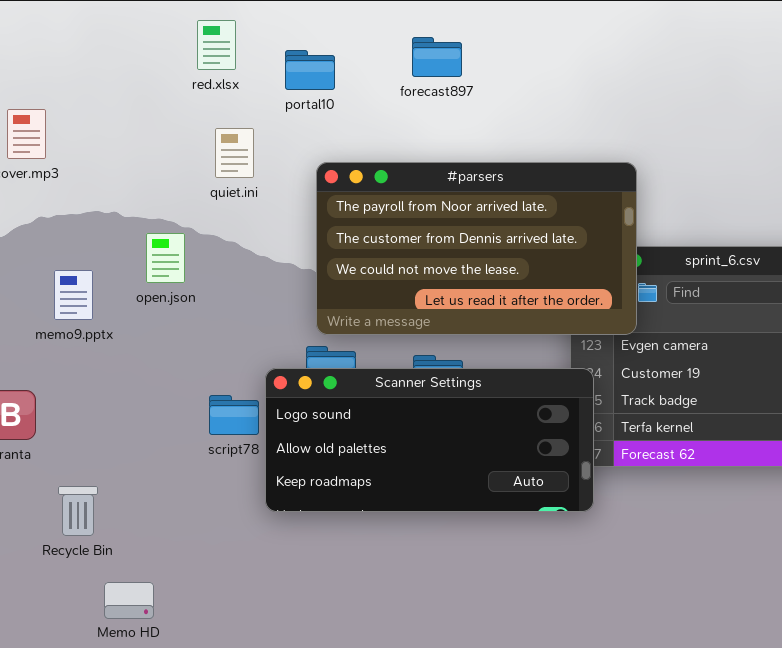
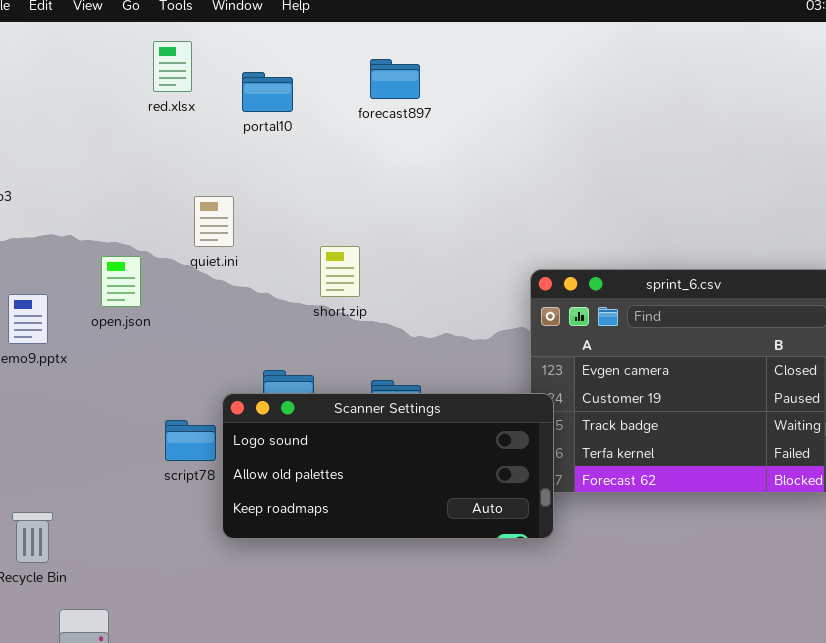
quiet.ini: [215,128,254,178] -> [194,196,234,247], moved
#parsers: [316,162,637,335] -> none, closed

